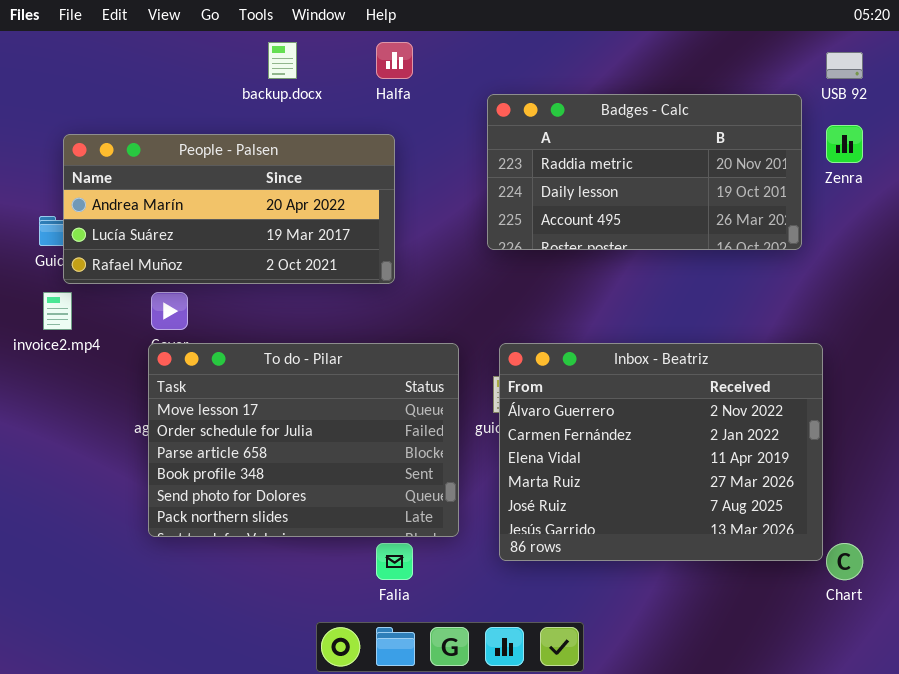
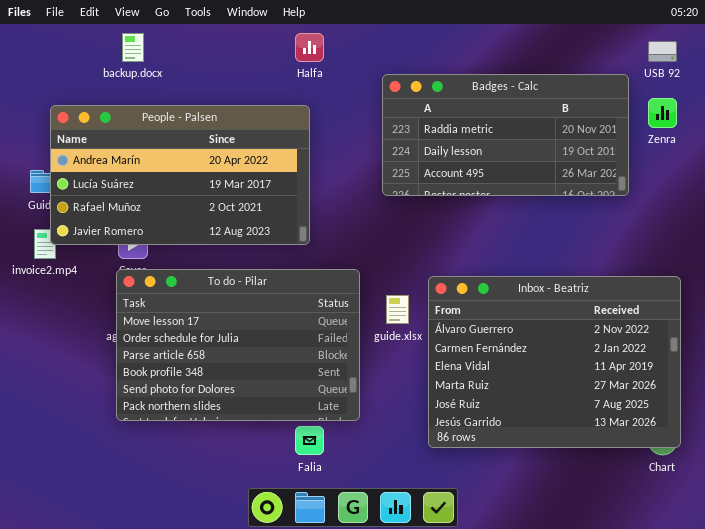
backup.docx: [268,42,297,79] -> [122,33,144,62], moved
People - Palsen: [63,134,395,284] -> [50,105,310,245], resized
Inbox - Beatriz: [499,343,823,561] -> [428,276,681,448], moved

